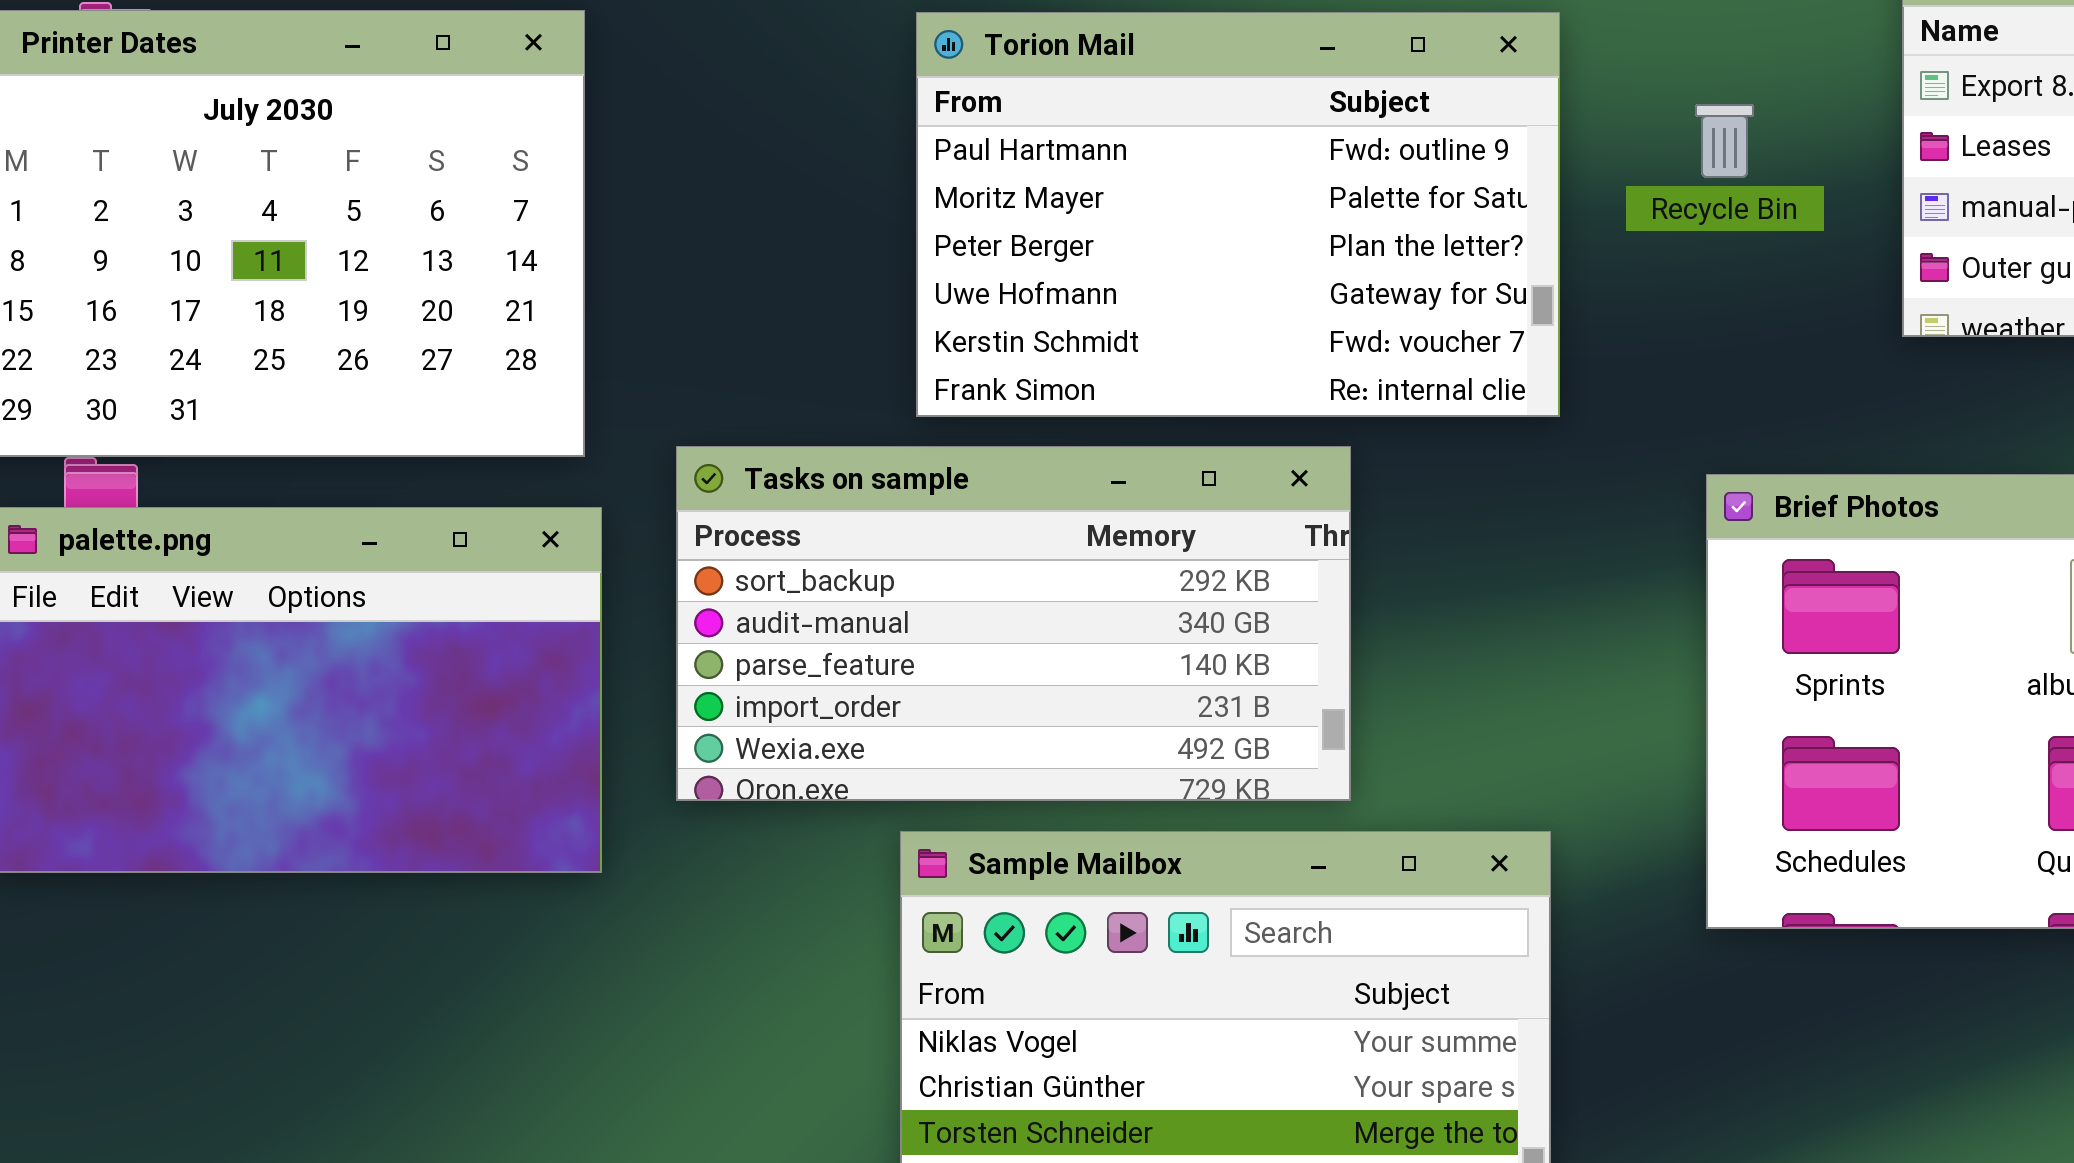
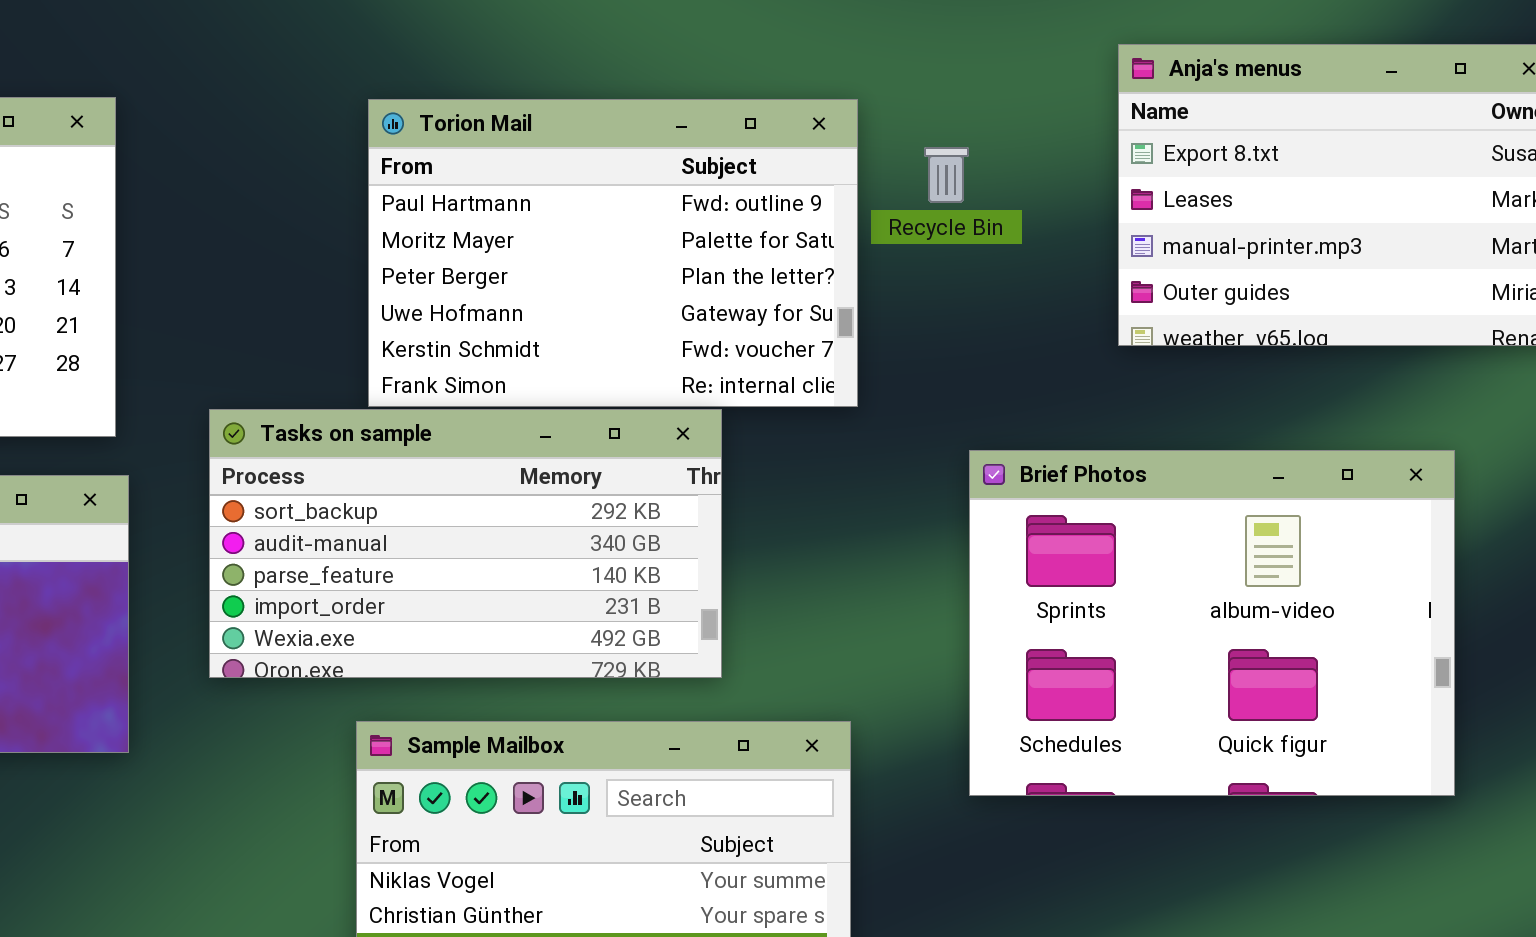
Recycle Bin: [1695,104,1754,178] -> [924,147,969,203], moved
Tasks on sample: [676,446,1351,801] -> [209,409,722,678], moved

